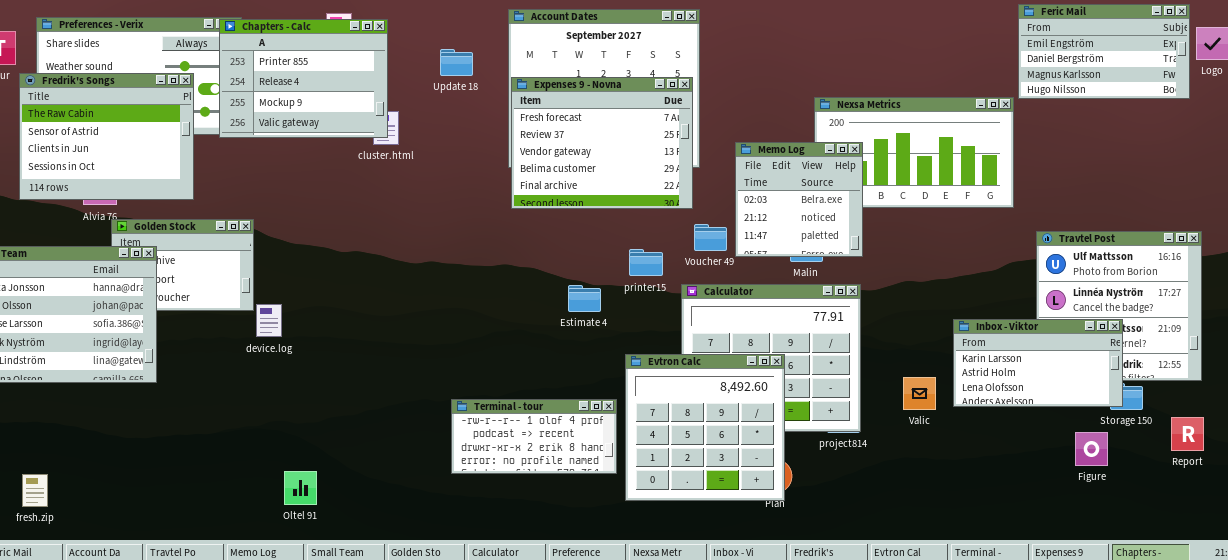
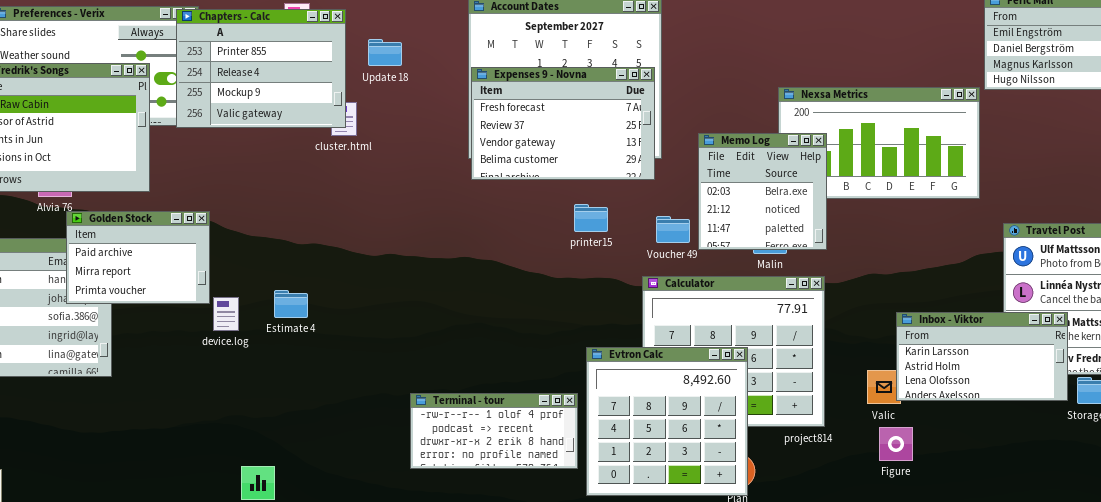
Update 18: [440,49,473,76] -> [368,39,402,66], moved
Expenses 9 - Novna: [511,77,693,209] -> [471,67,655,180], resized
Golden Stock: [111,219,254,311] -> [66,211,210,304], raised
printer15: [629,249,663,276] -> [574,204,608,232], moved
Estimate 4: [568,285,601,312] -> [274,290,308,318], moved
Inbox - Viktor: [953,319,1123,407] -> [896,312,1068,401], moved
Figure: [1075,432,1108,466] -> [879,427,913,461], moved

